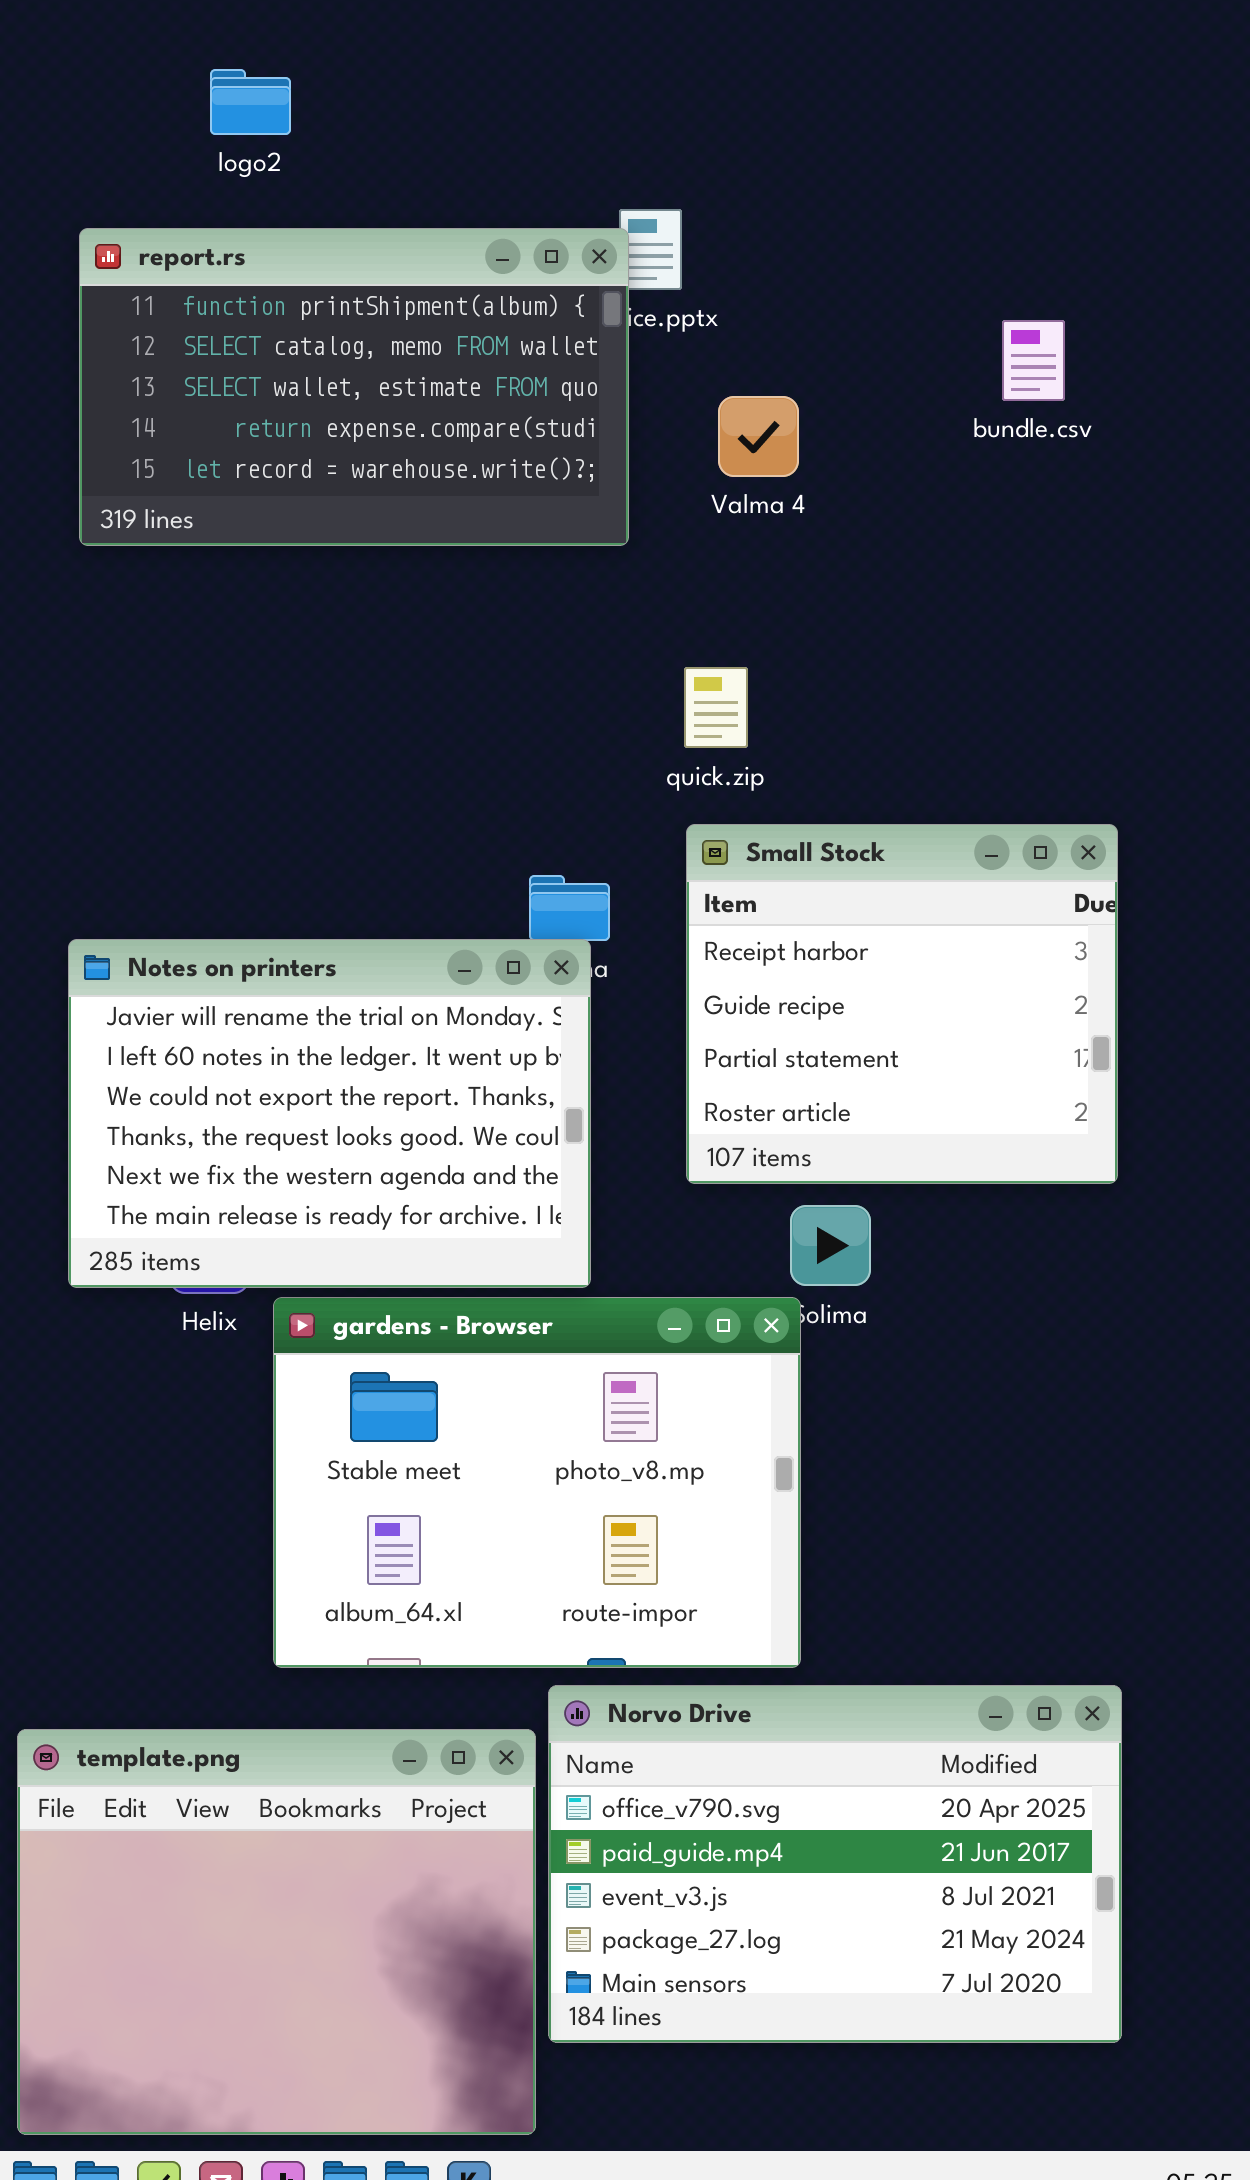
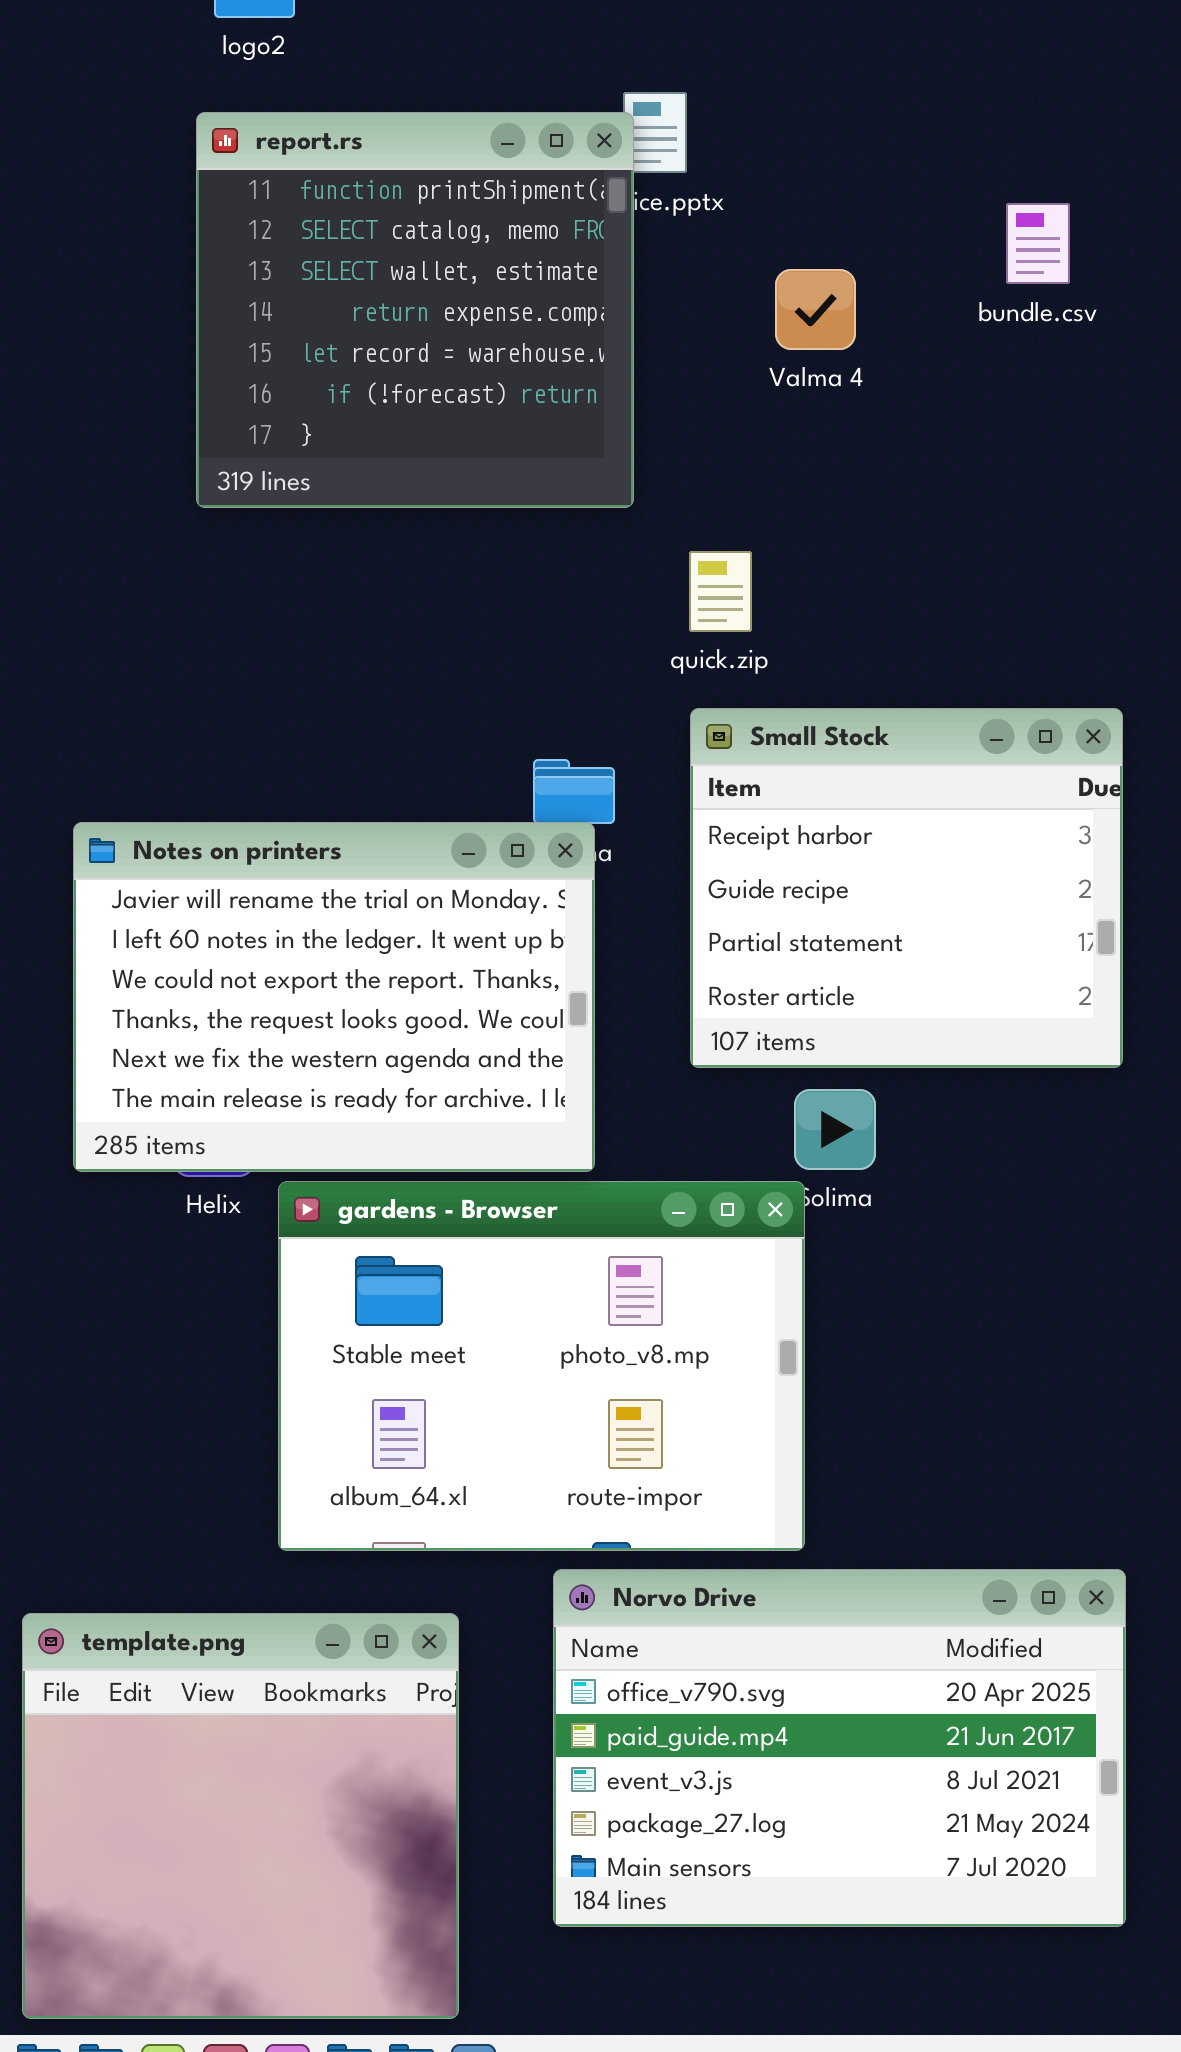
report.rs: [79,228,629,546] -> [196,112,634,508], resized
Valma 4: [718,396,799,477] -> [775,269,856,350], moved
template.png: [17,1729,536,2135] -> [22,1613,459,2019], resized

